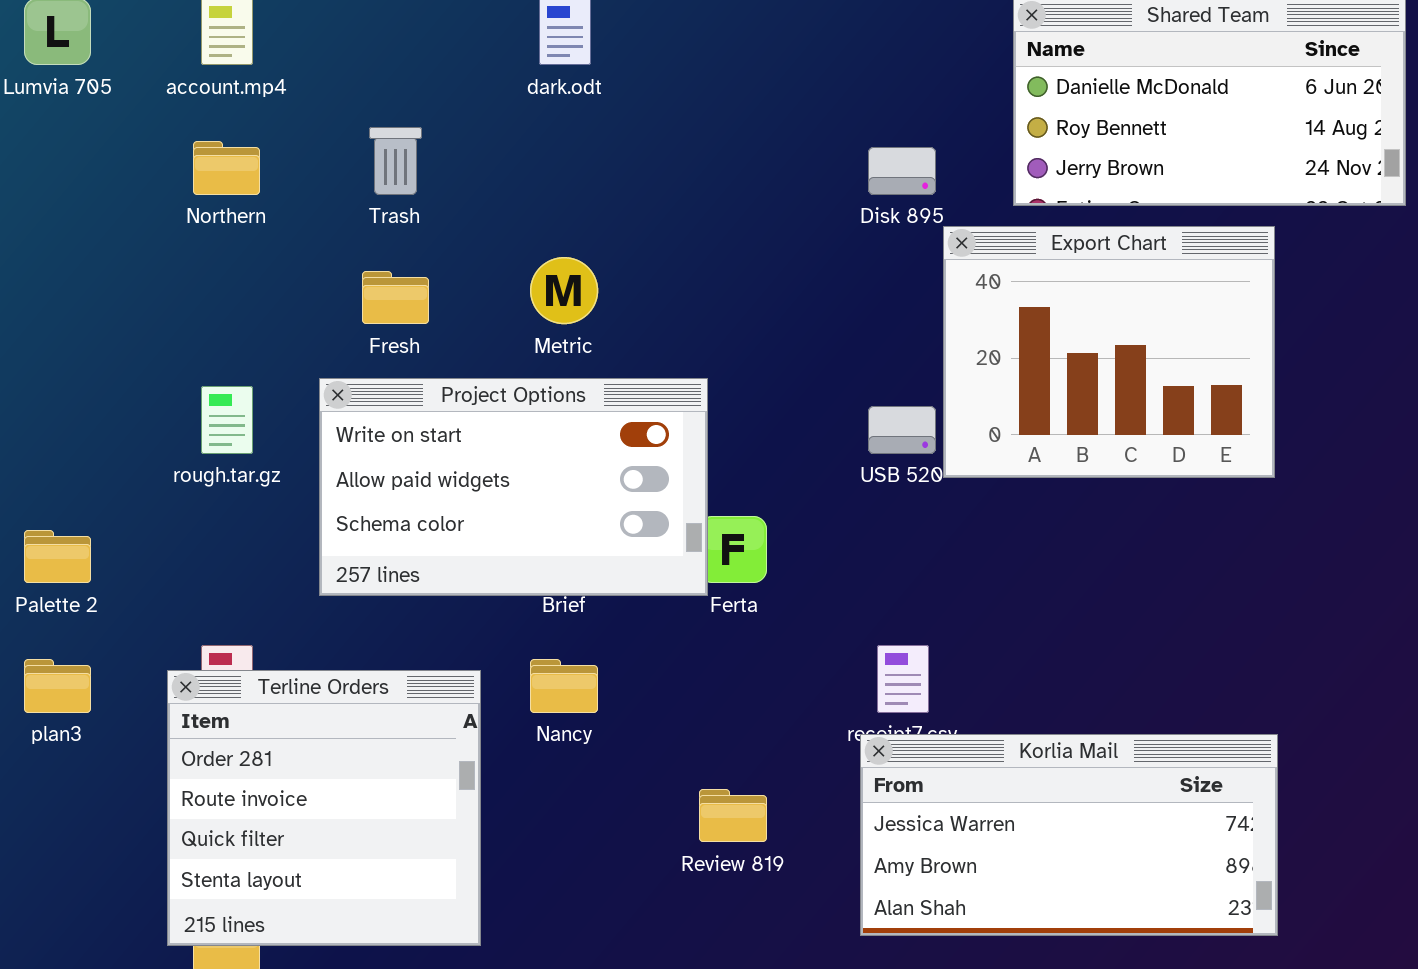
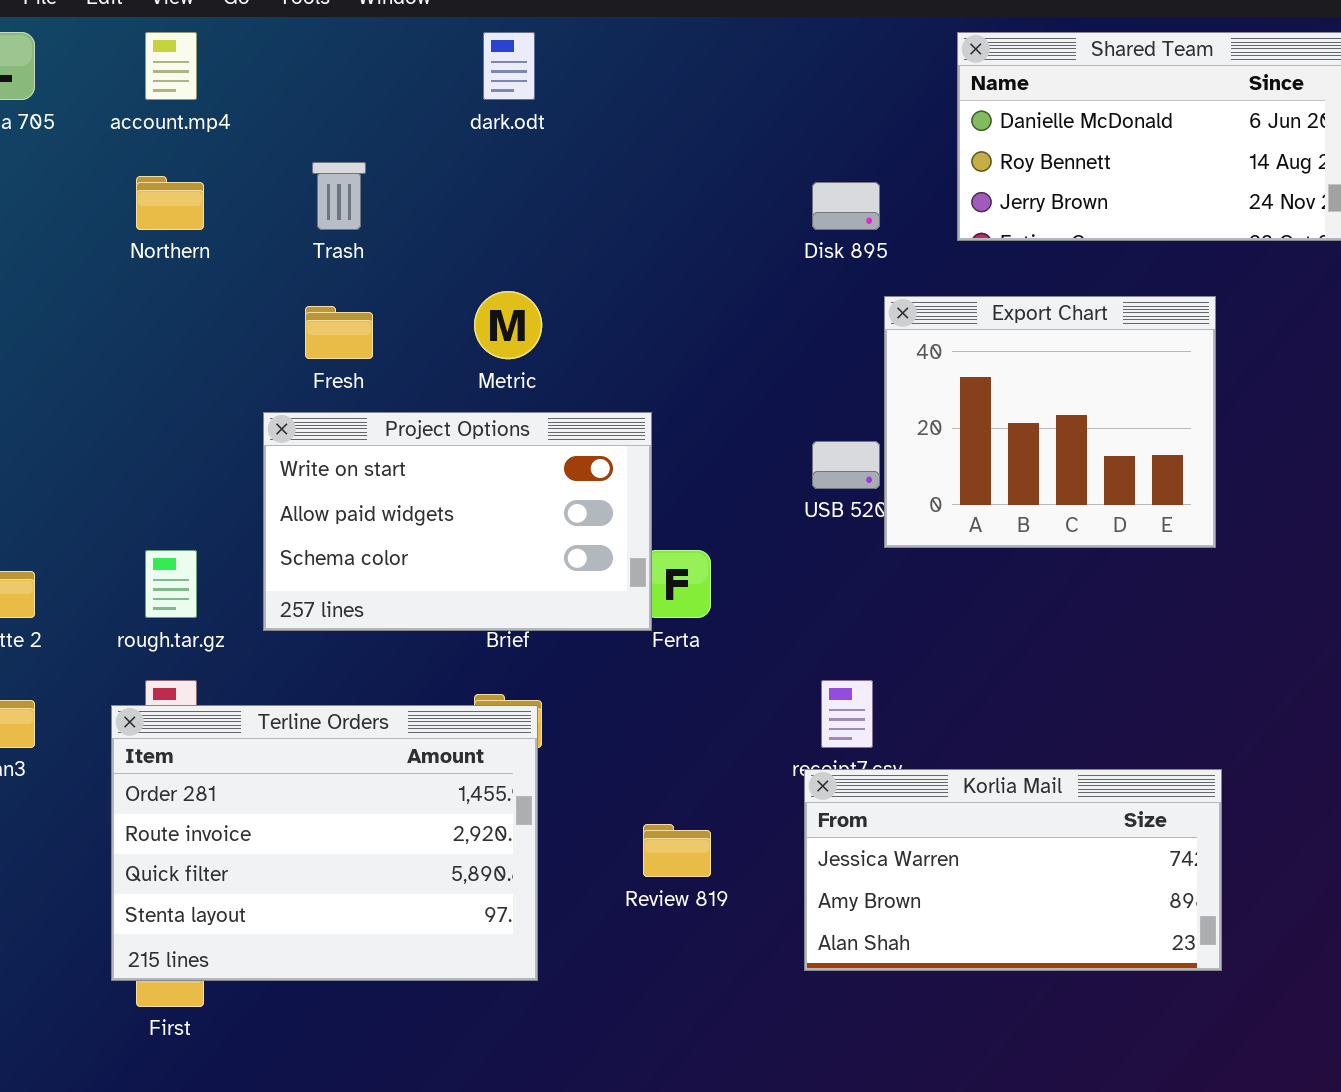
Export Chart: [943,226,1275,478] -> [884,296,1216,548], moved
rough.tar.gz: [201,386,253,454] -> [145,550,197,618], moved
Terline Orders: [167,670,481,946] -> [111,705,538,981], resized

